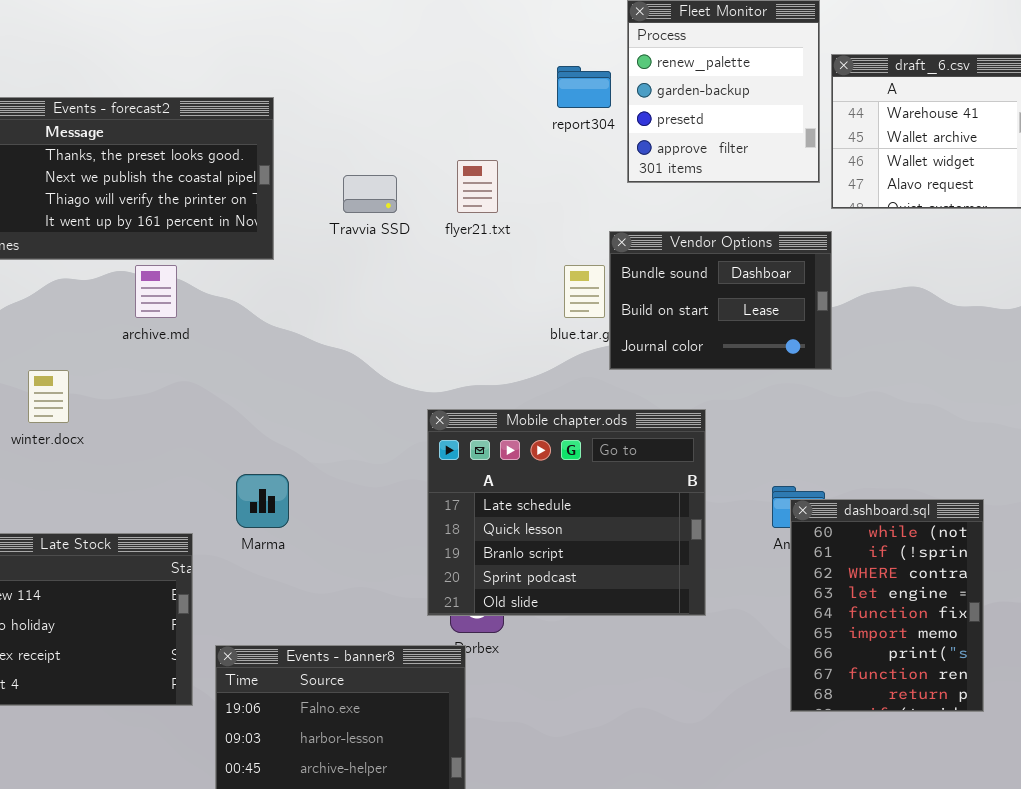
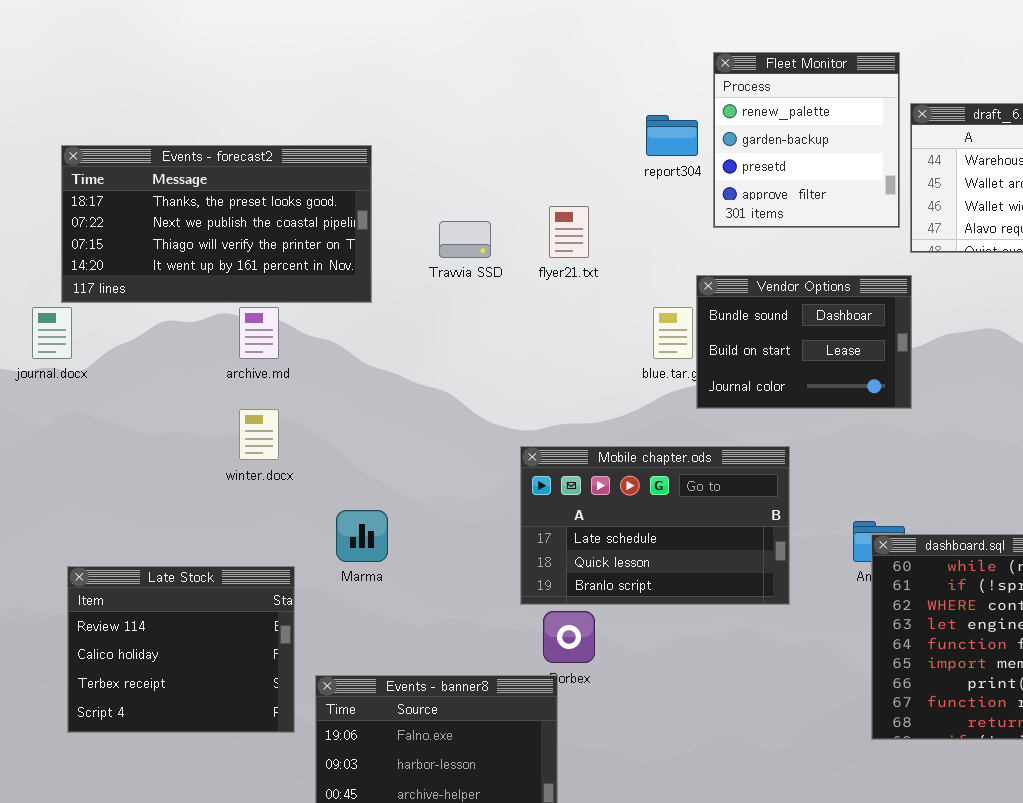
winter.docx: [28,370,69,423] -> [239,409,279,460], moved
Mobile chapter.ods: [427,409,706,616] -> [520,446,790,605], resized

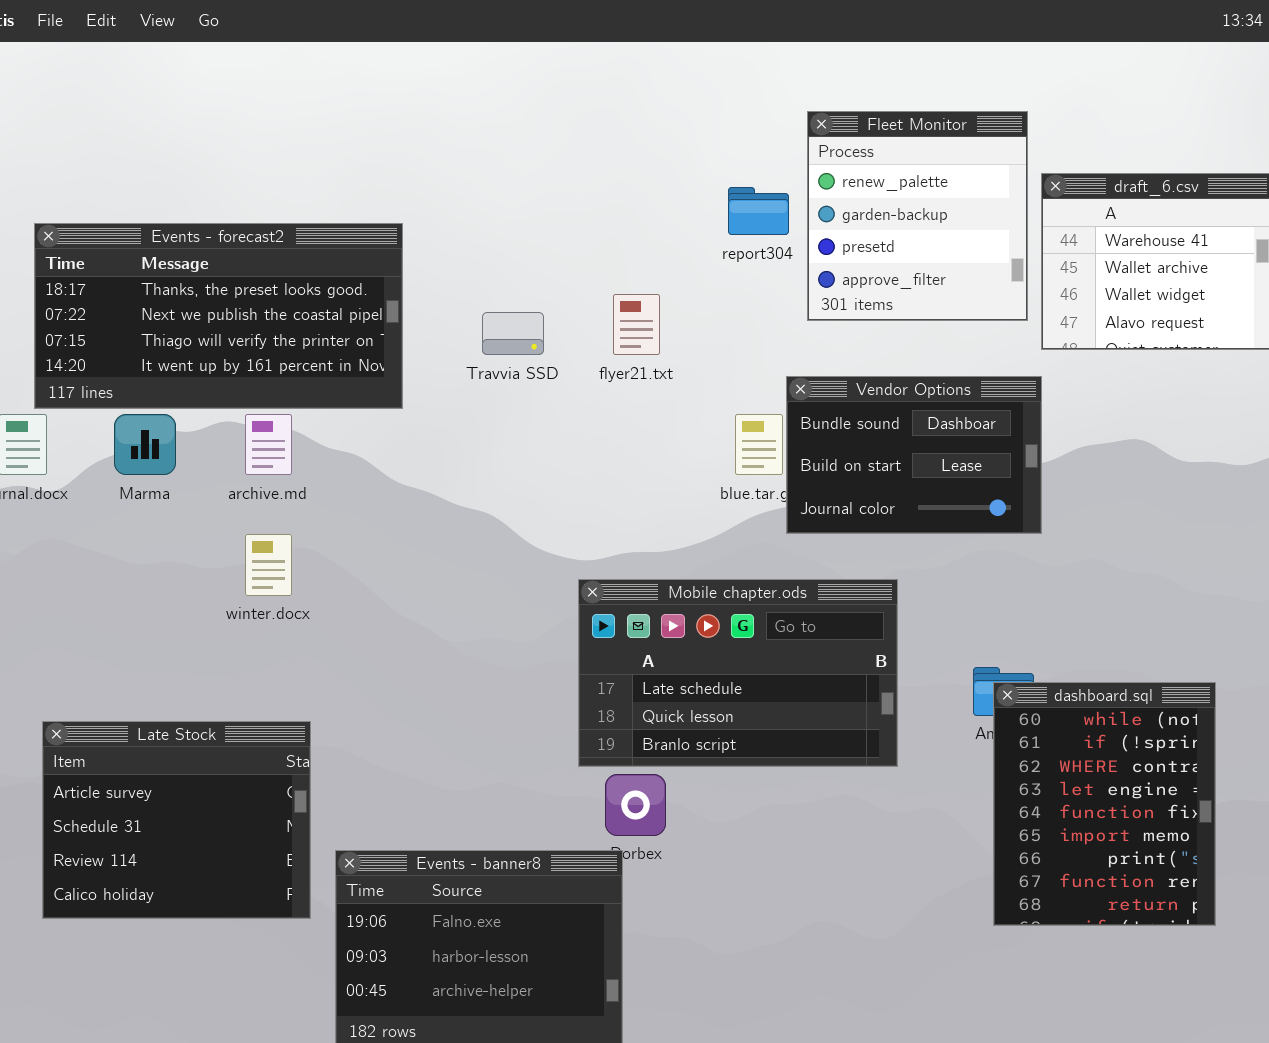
Marma: [336,510,388,562] -> [114,414,176,475], moved
Late Stock: [67,566,295,733] -> [42,721,311,919], scrolled up 2 rows

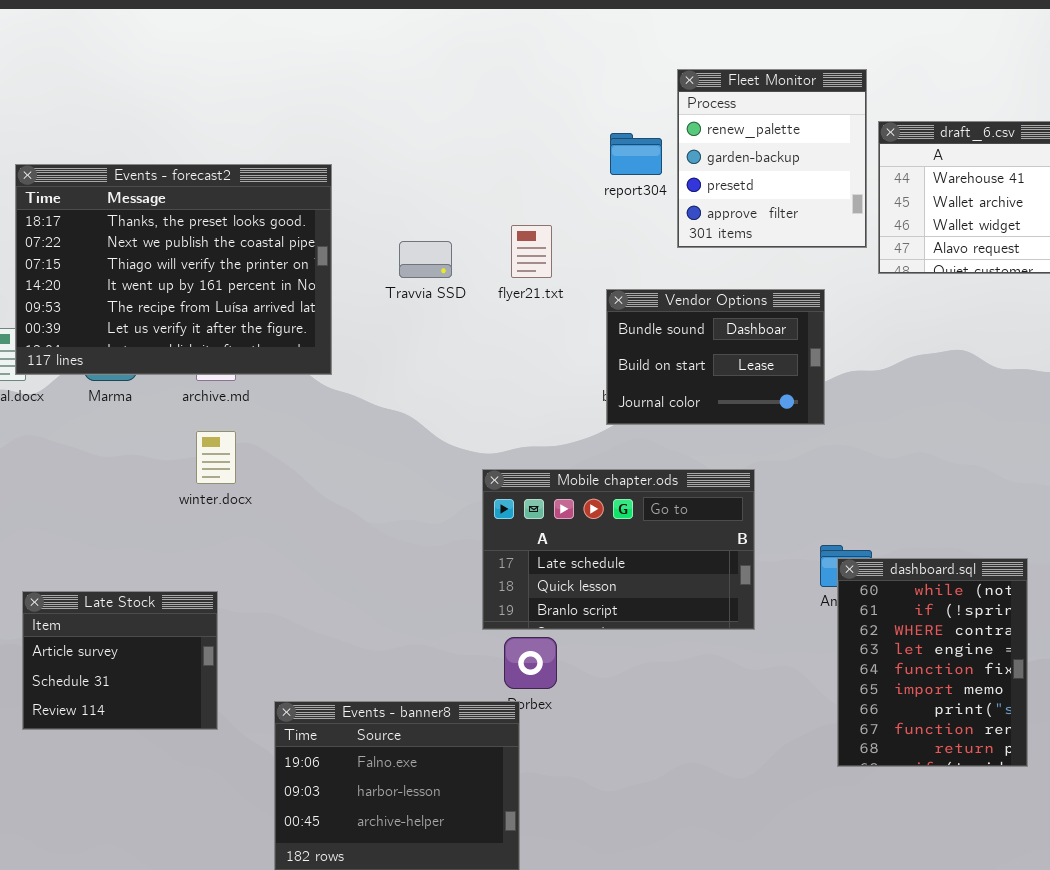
Events - forecast2: [34,223,403,409] -> [15,164,332,375], resized
Vendor Options: [786,376,1042,534] -> [606,289,825,425], moved
Late Stock: [42,721,311,919] -> [22,591,218,730], resized

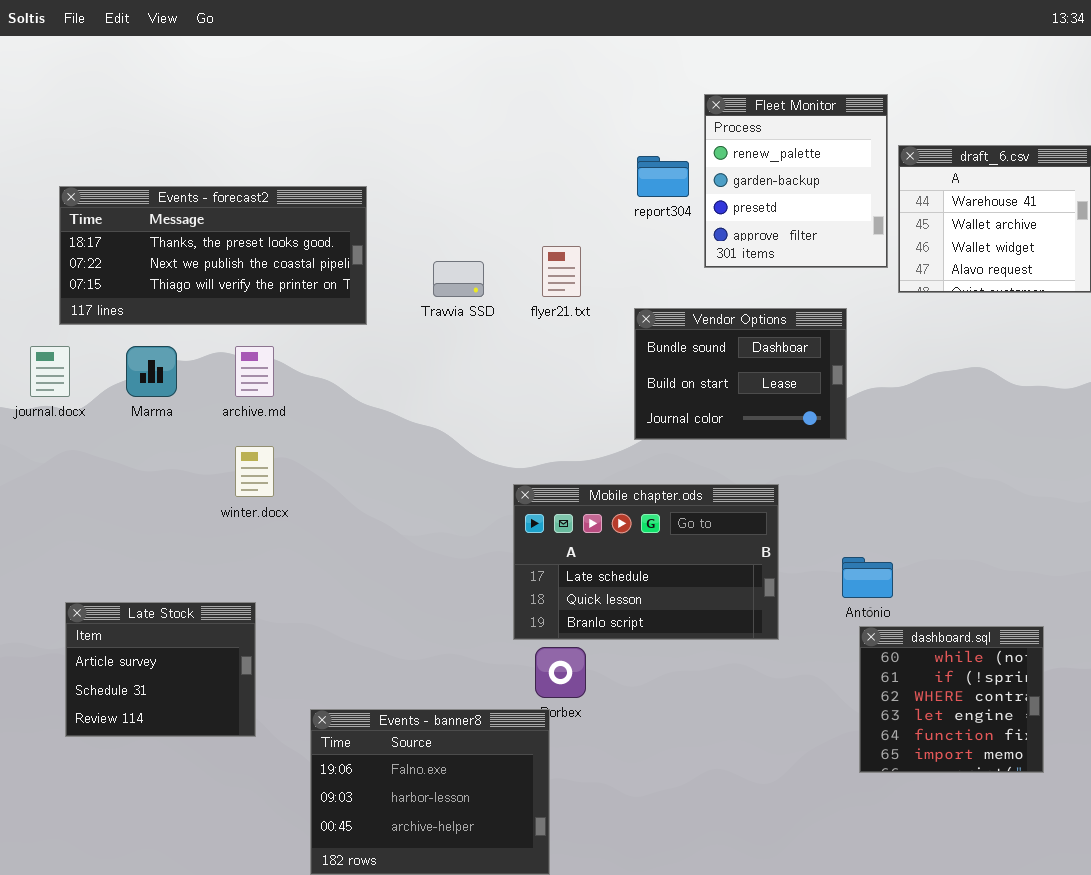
Events - forecast2: [15,164,332,375] -> [59,186,367,325], resized
dashboard.sql: [837,558,1028,767] -> [859,626,1044,773], resized

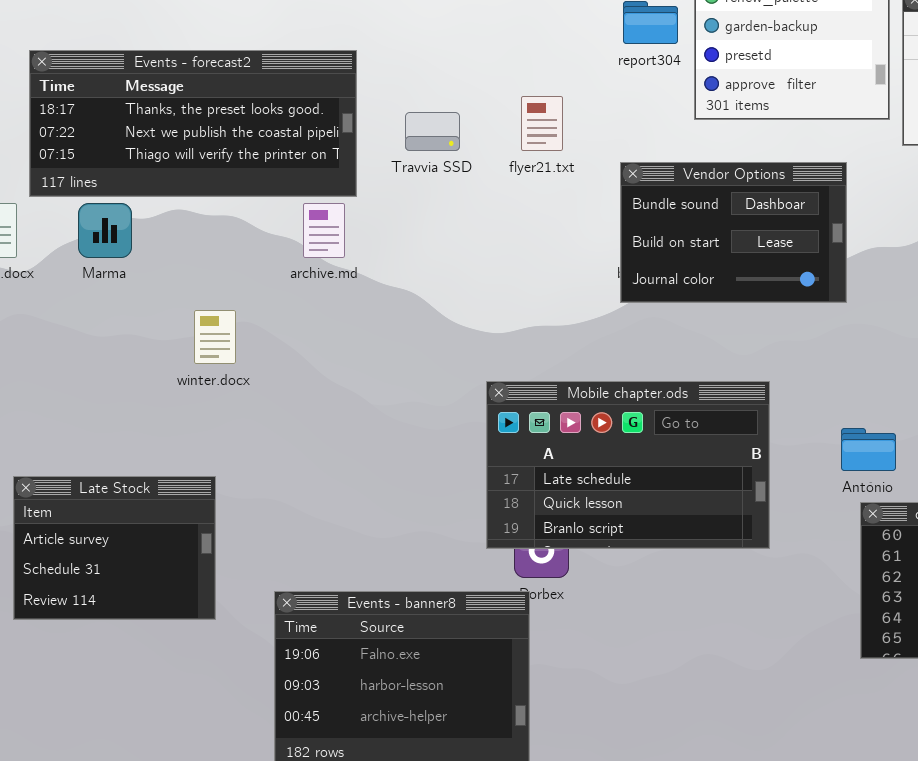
Events - forecast2: [59,186,367,325] -> [29,50,357,197], moved
archive.md: [235,346,274,397] -> [303,203,345,258], moved
Mobile chapter.ods: [513,484,779,640] -> [486,381,770,549], moved

